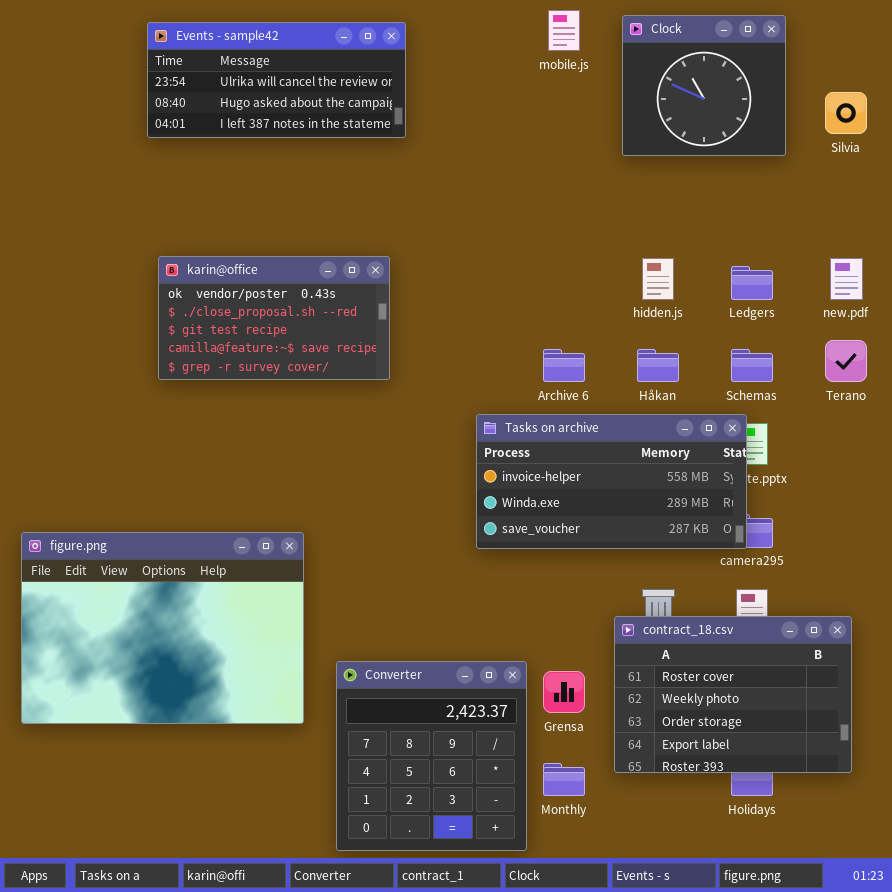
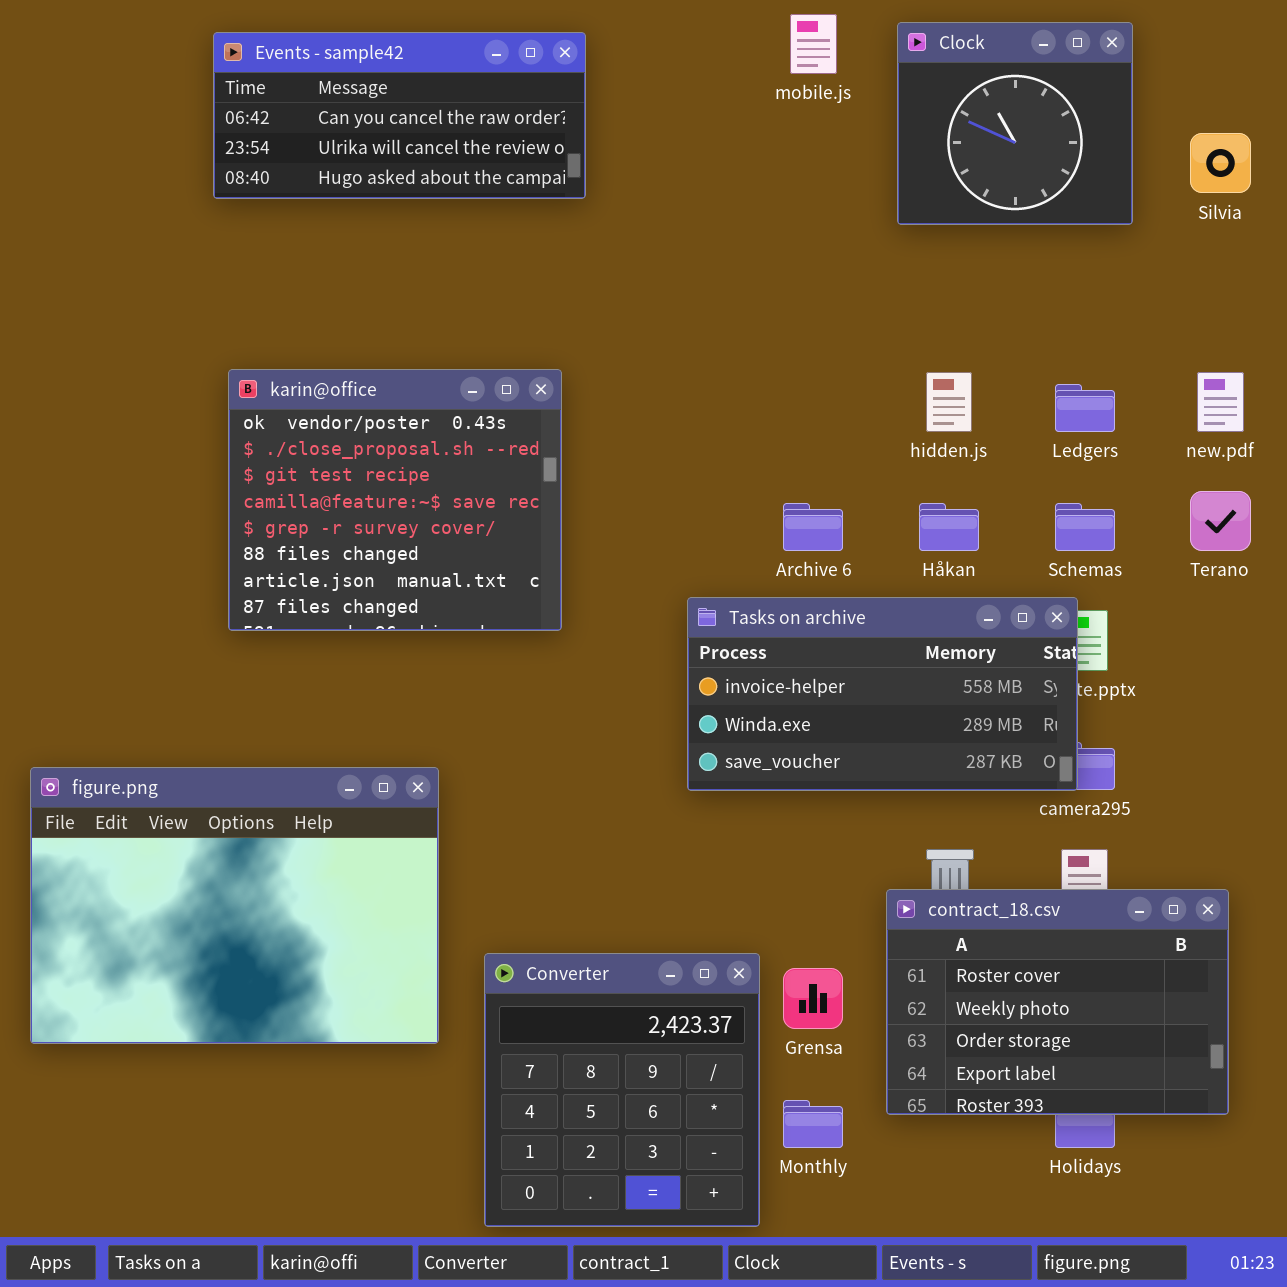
Events - sample42: [147,22,406,138] -> [213,32,586,199], scrolled up 1 row
karin@office: [158,256,390,380] -> [228,369,562,631], resized

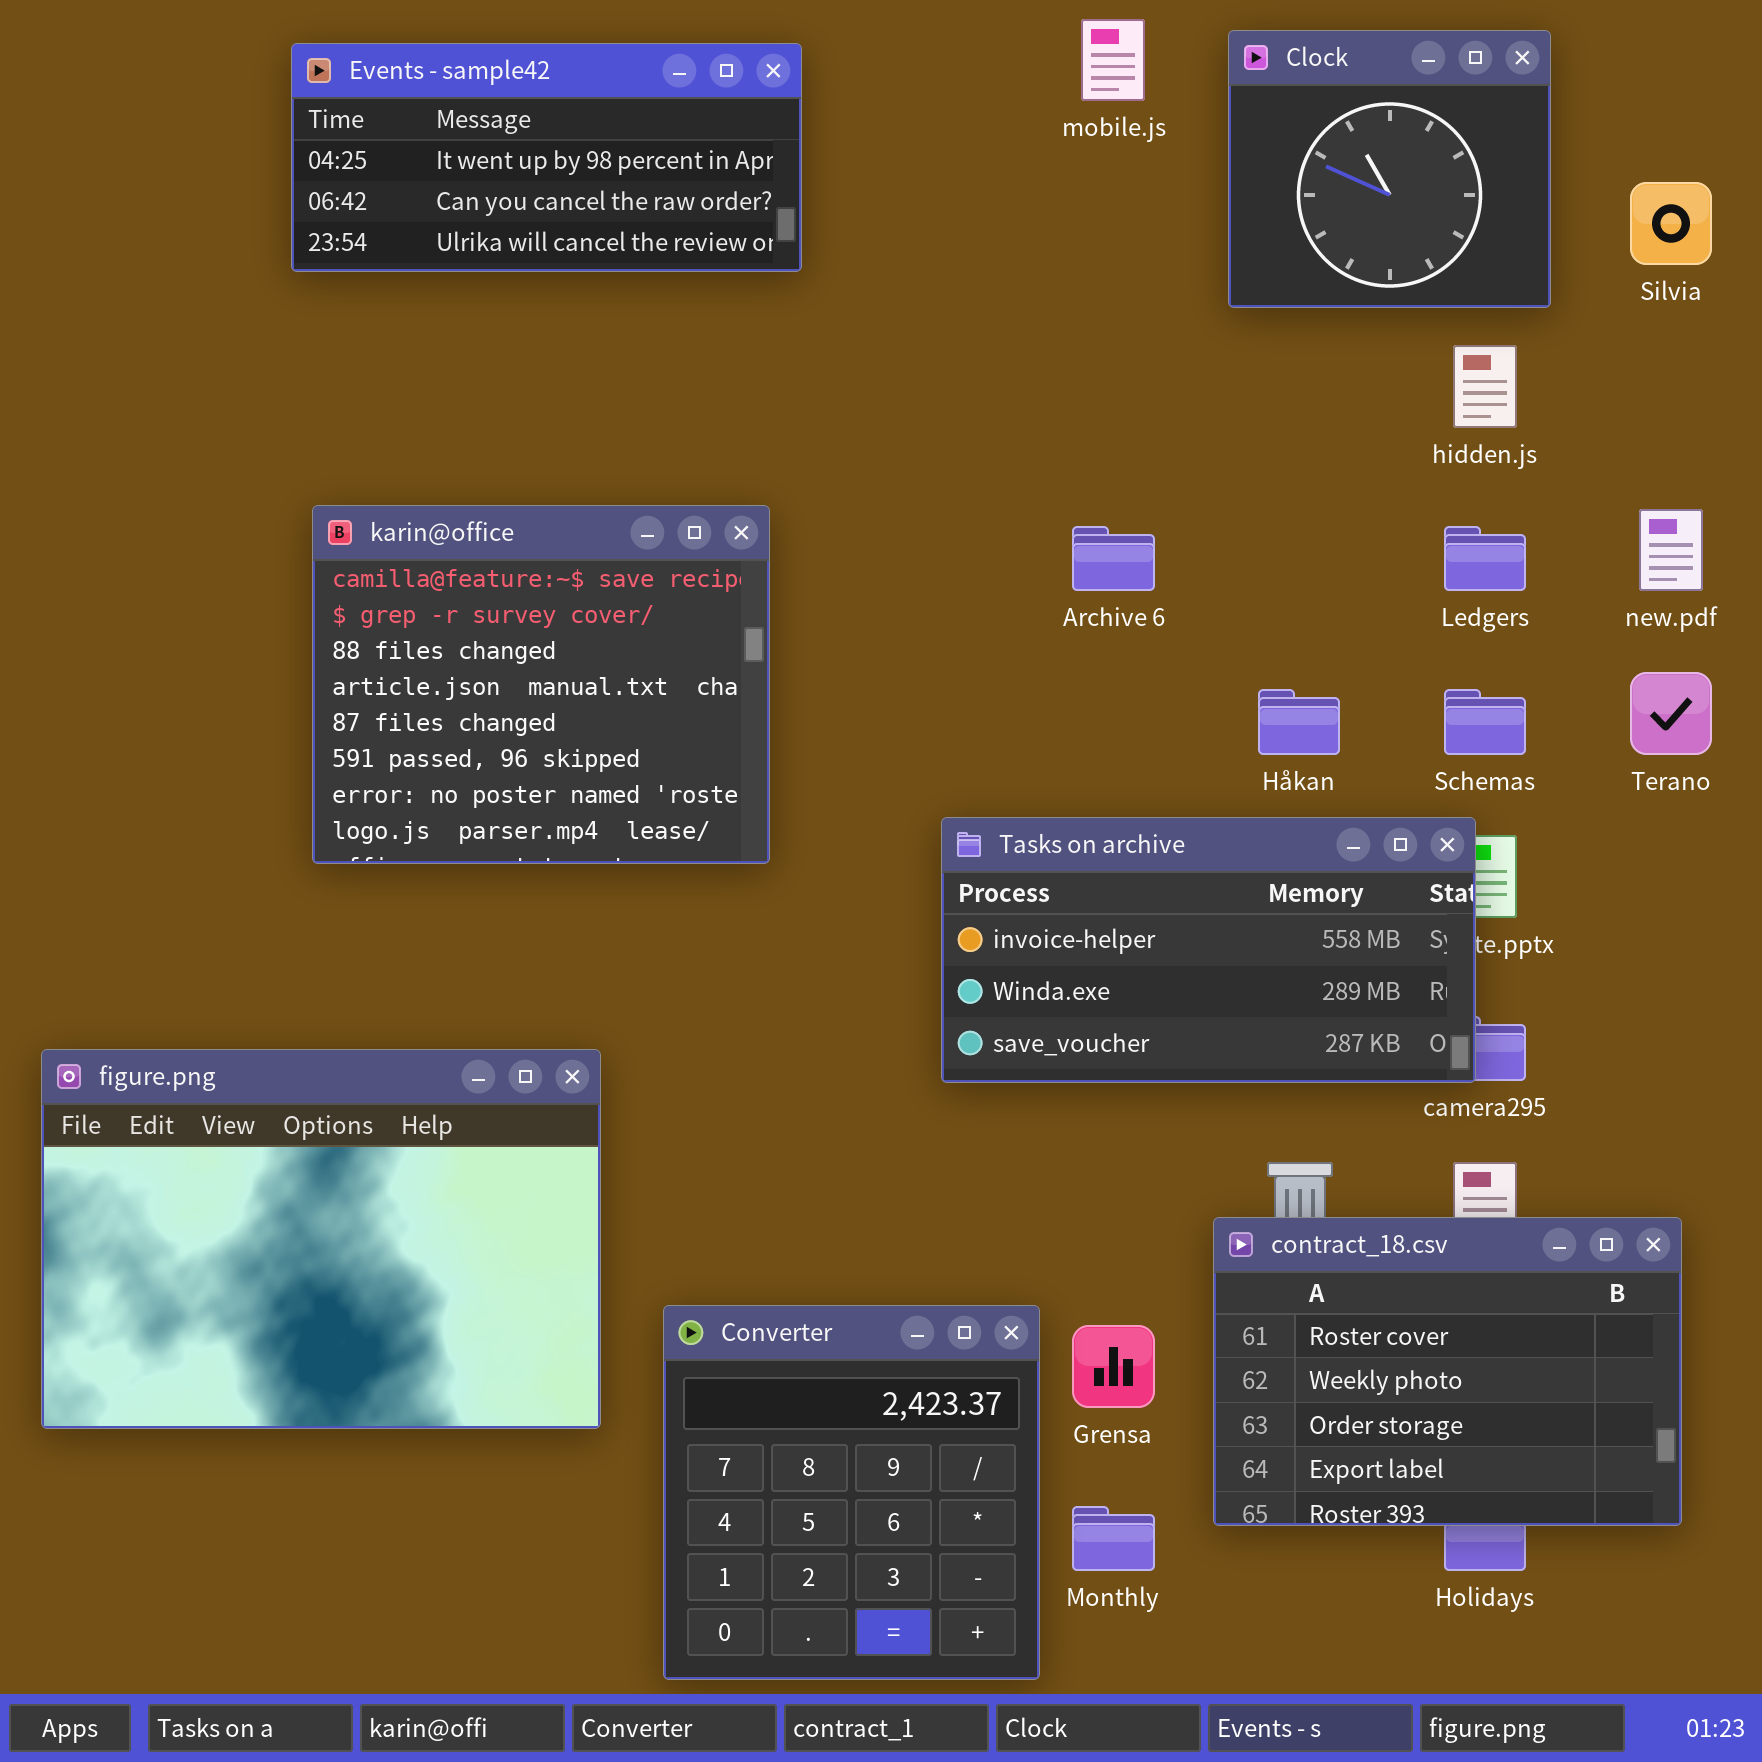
Events - sample42: [213,32,586,199] -> [291,43,802,272], scrolled up 1 row
karin@office: [228,369,562,631] -> [312,505,770,864], scrolled down 3 rows
hidden.js: [926,372,972,432] -> [1453,345,1517,428], moved
Archive 6: [783,503,843,551] -> [1072,526,1155,591], moved

